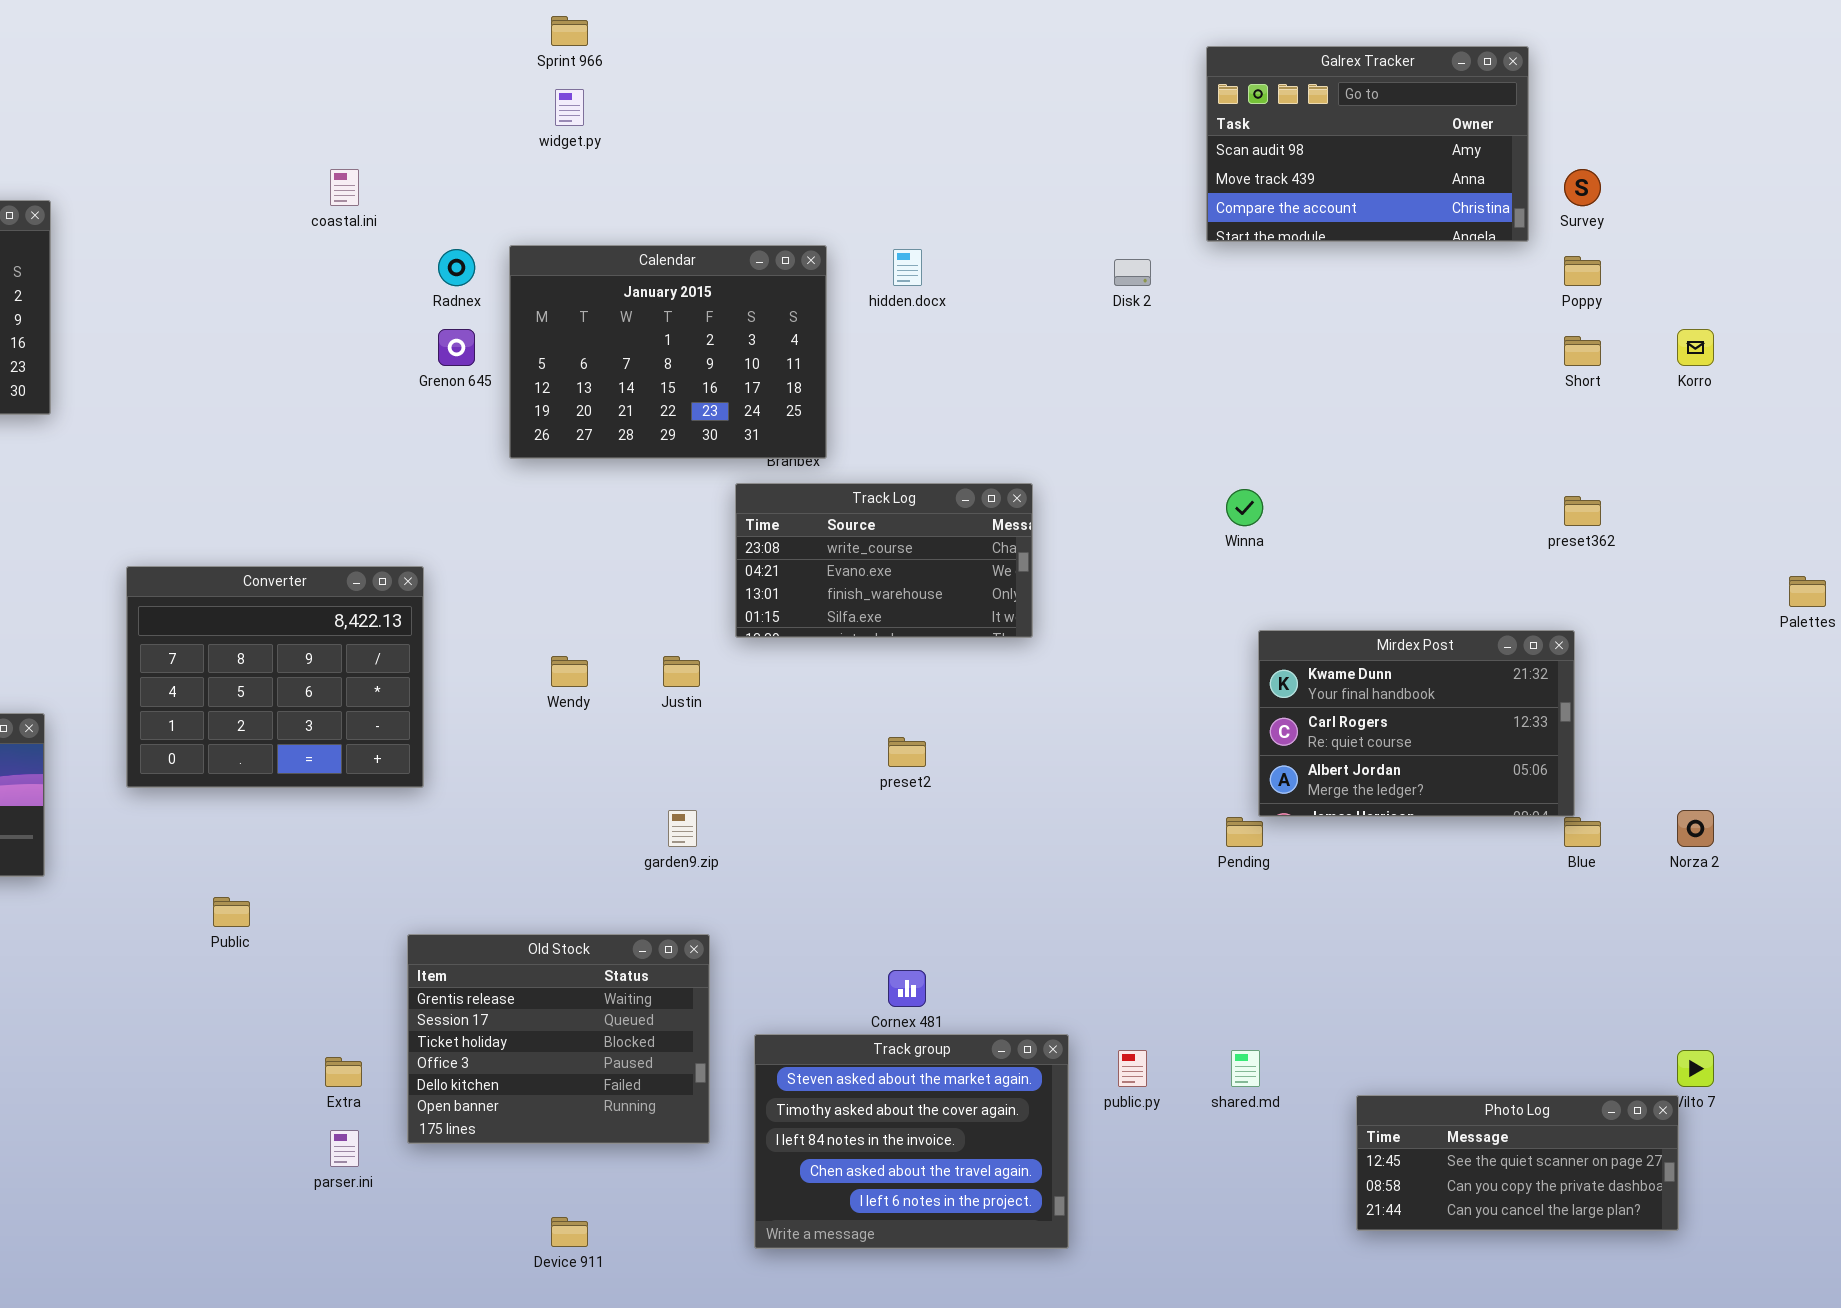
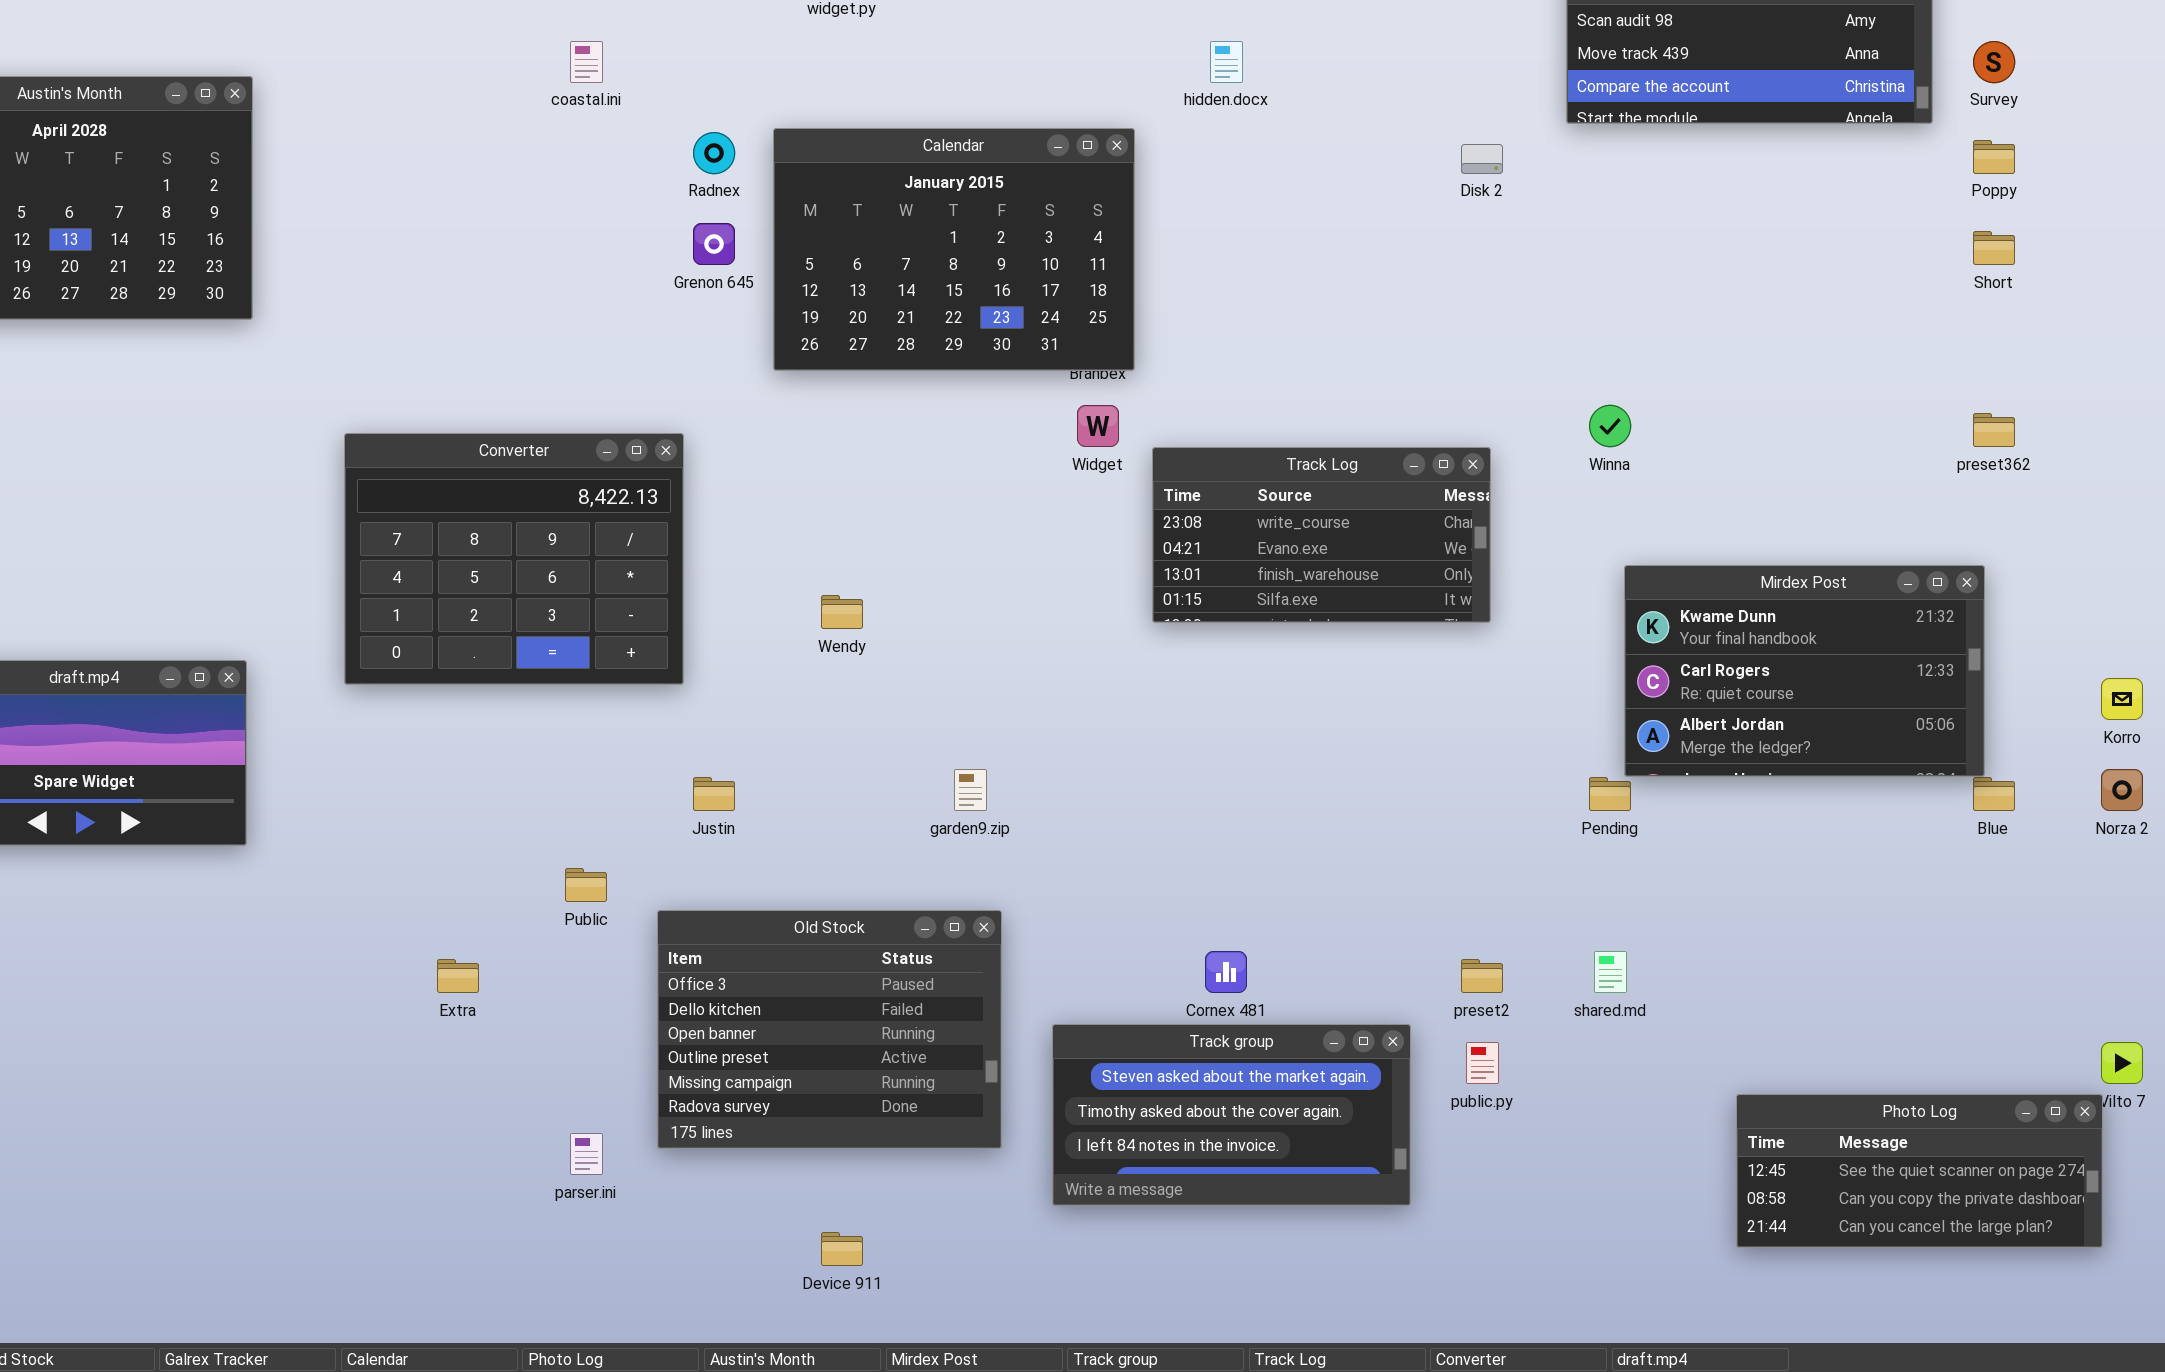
hidden.docx: [893,249,922,286] -> [1210,41,1243,83], moved
Korro: [1677,329,1714,366] -> [2101,678,2143,720], moved
Track Log: [735,483,1033,638] -> [1152,447,1491,623], moved
Converter: [126,566,424,788] -> [344,433,684,685], moved
Justin: [663,656,700,687] -> [693,777,735,811], moved
preset2: [888,737,926,767] -> [1461,959,1503,993], moved
Public: [213,897,250,927] -> [565,868,607,902], moved
Old Stock: [407,934,710,1144] -> [657,910,1002,1149], scrolled down 3 rows
Track group: [754,1034,1069,1249] -> [1052,1024,1411,1206], resized
shared.md: [1231,1050,1260,1087] -> [1594,951,1627,993], moved
Extra: [325,1057,362,1087] -> [437,959,479,993], moved

